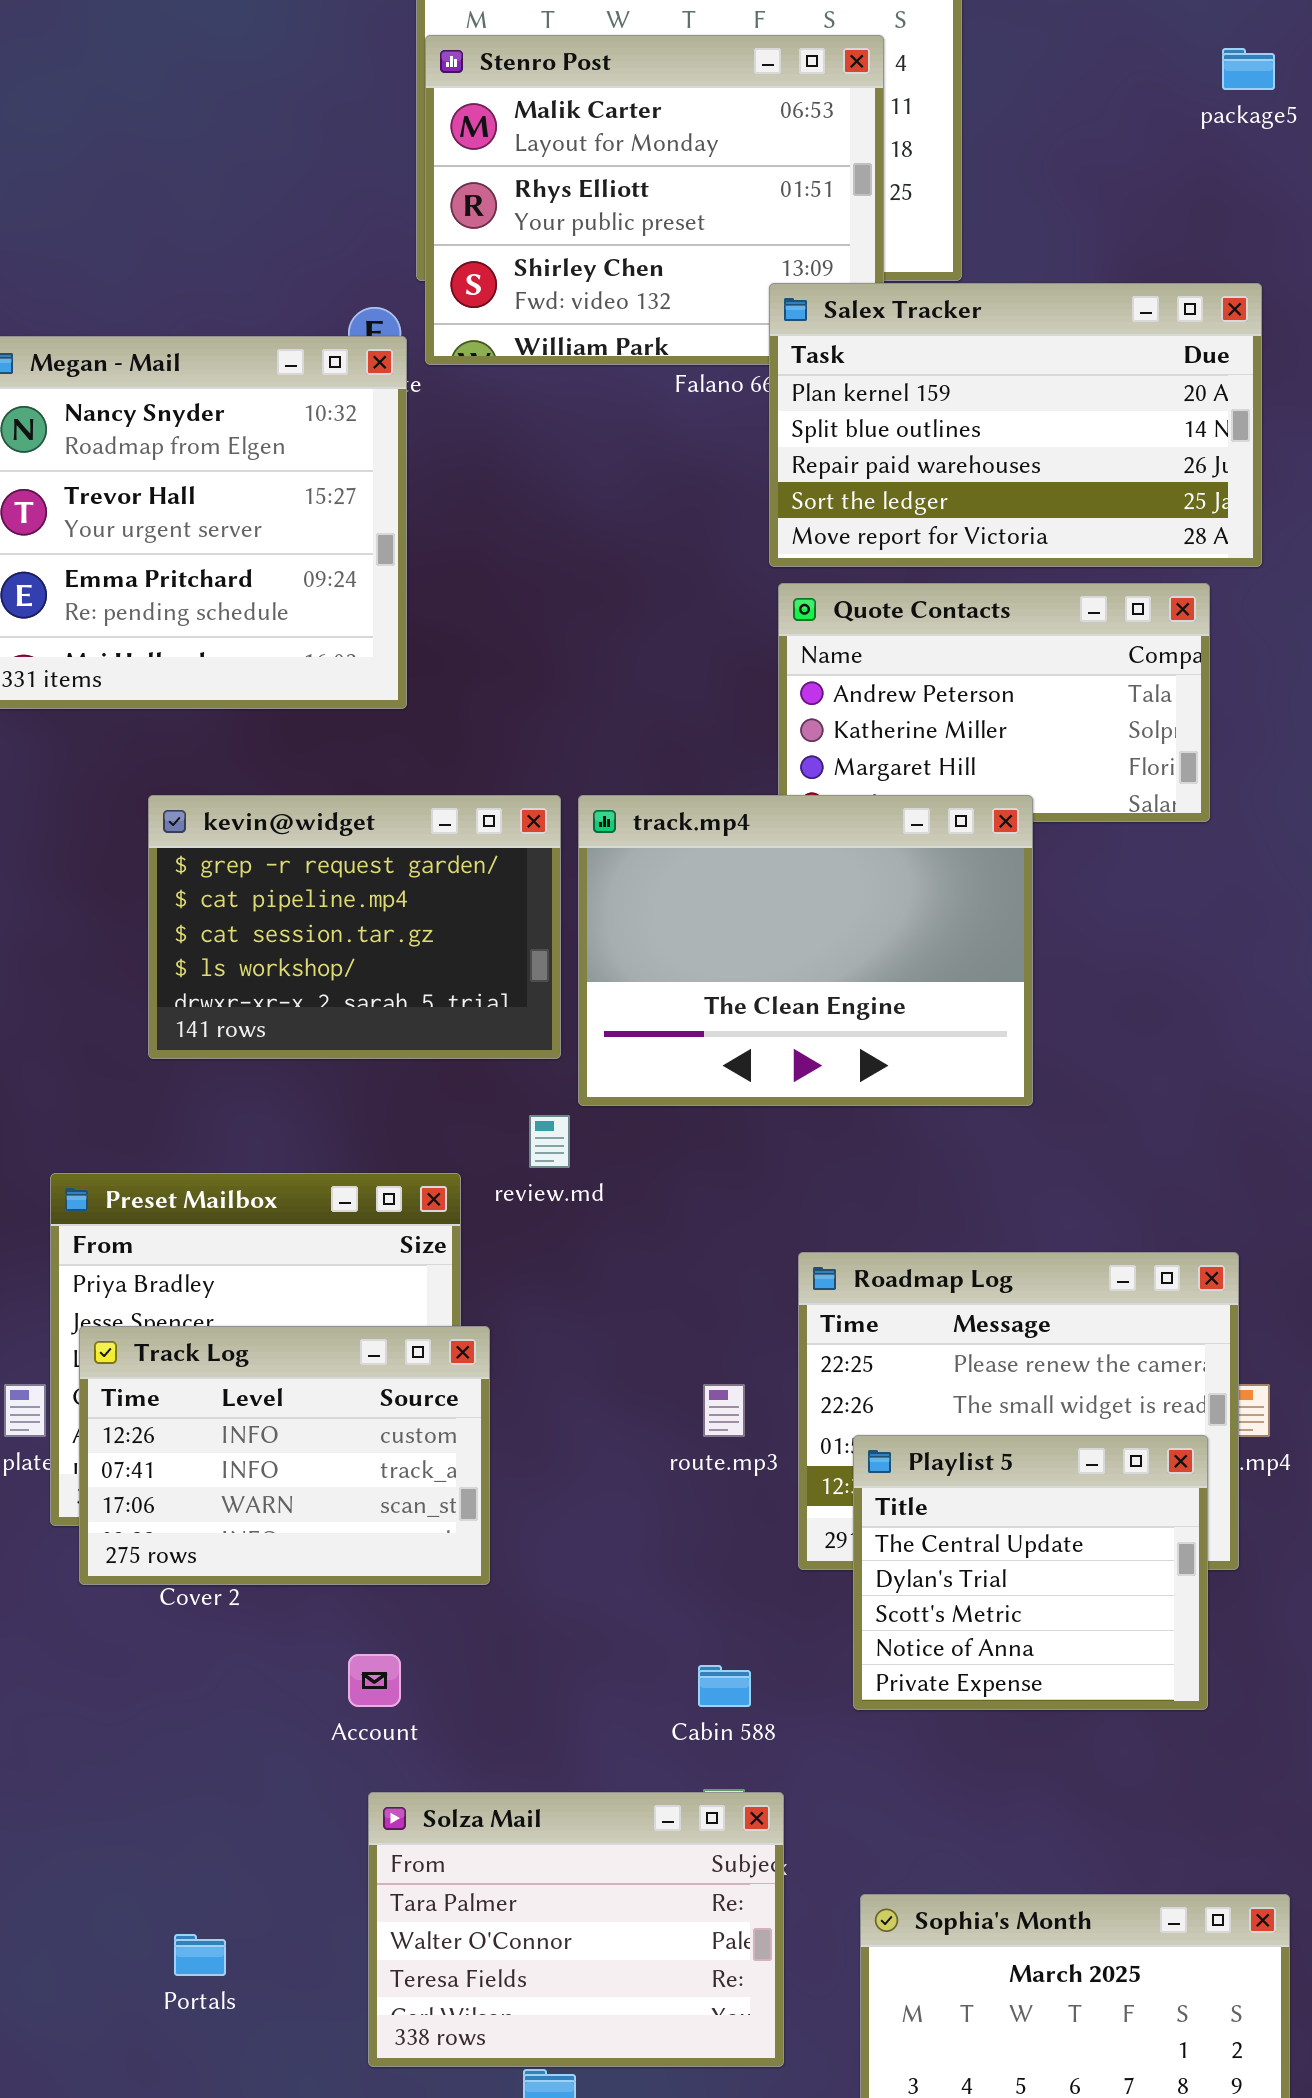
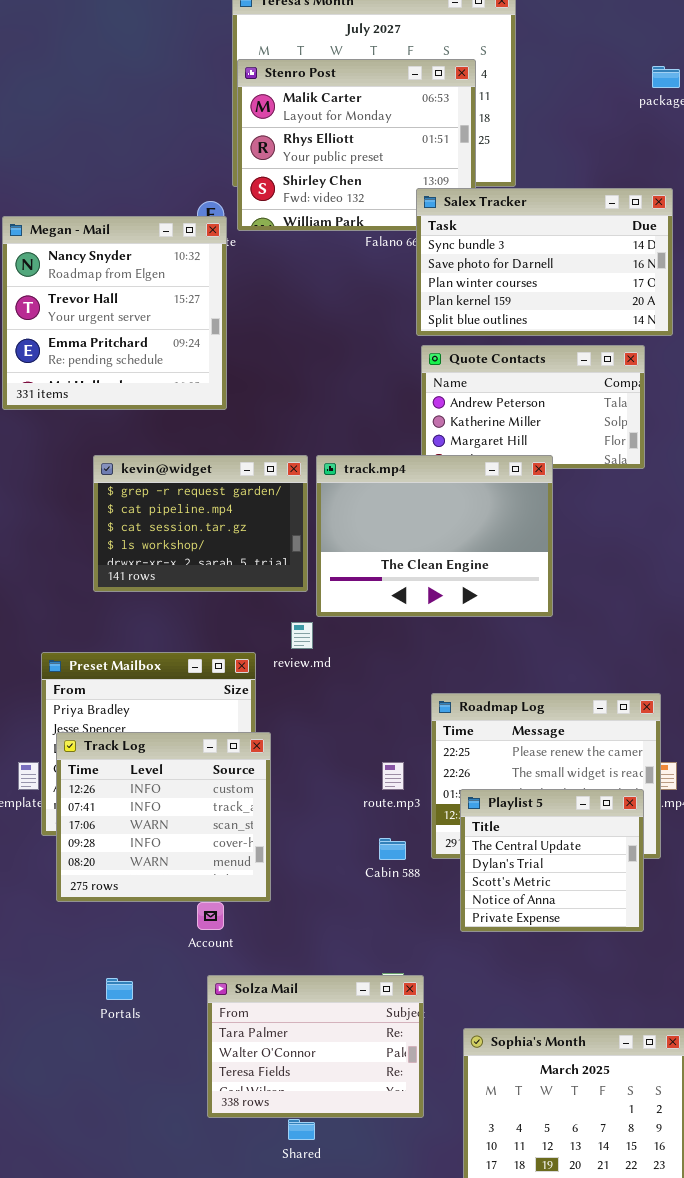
Salex Tracker: [769,283,1262,567] -> [416,188,673,336], scrolled up 3 rows
Track Log: [79,1326,490,1585] -> [56,732,271,902], resized
Cabin 588: [698,1665,751,1707] -> [379,838,406,860], moved
Portals: [174,1934,226,1976] -> [106,978,133,1000], moved

